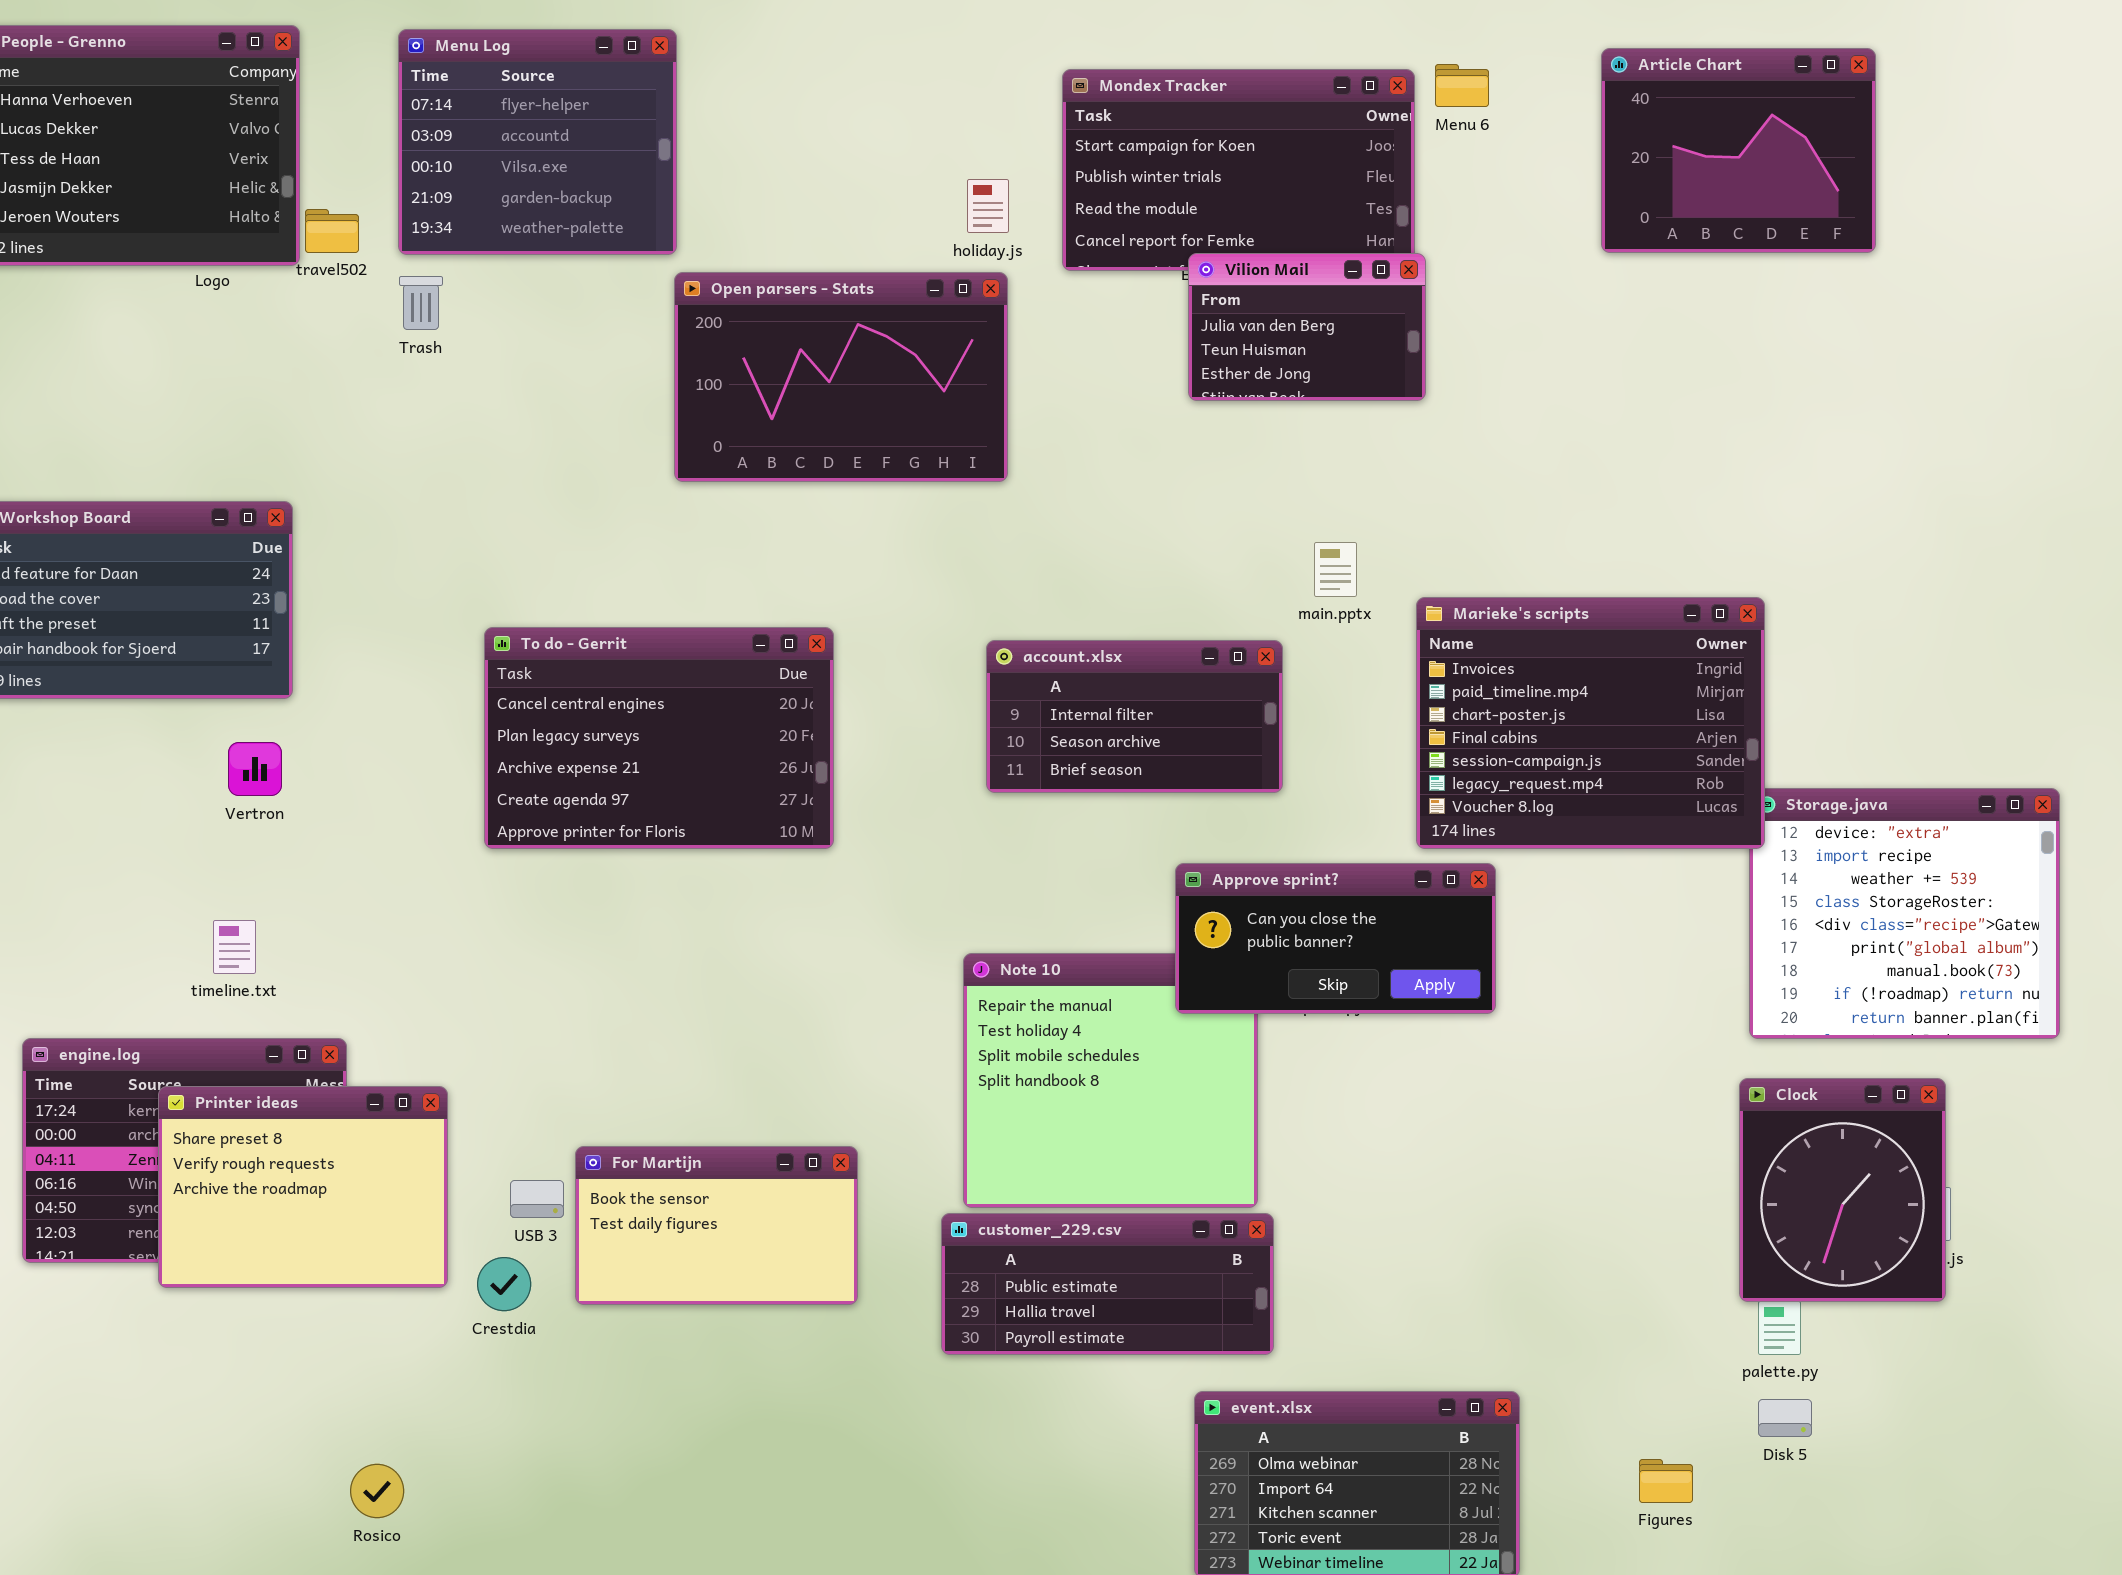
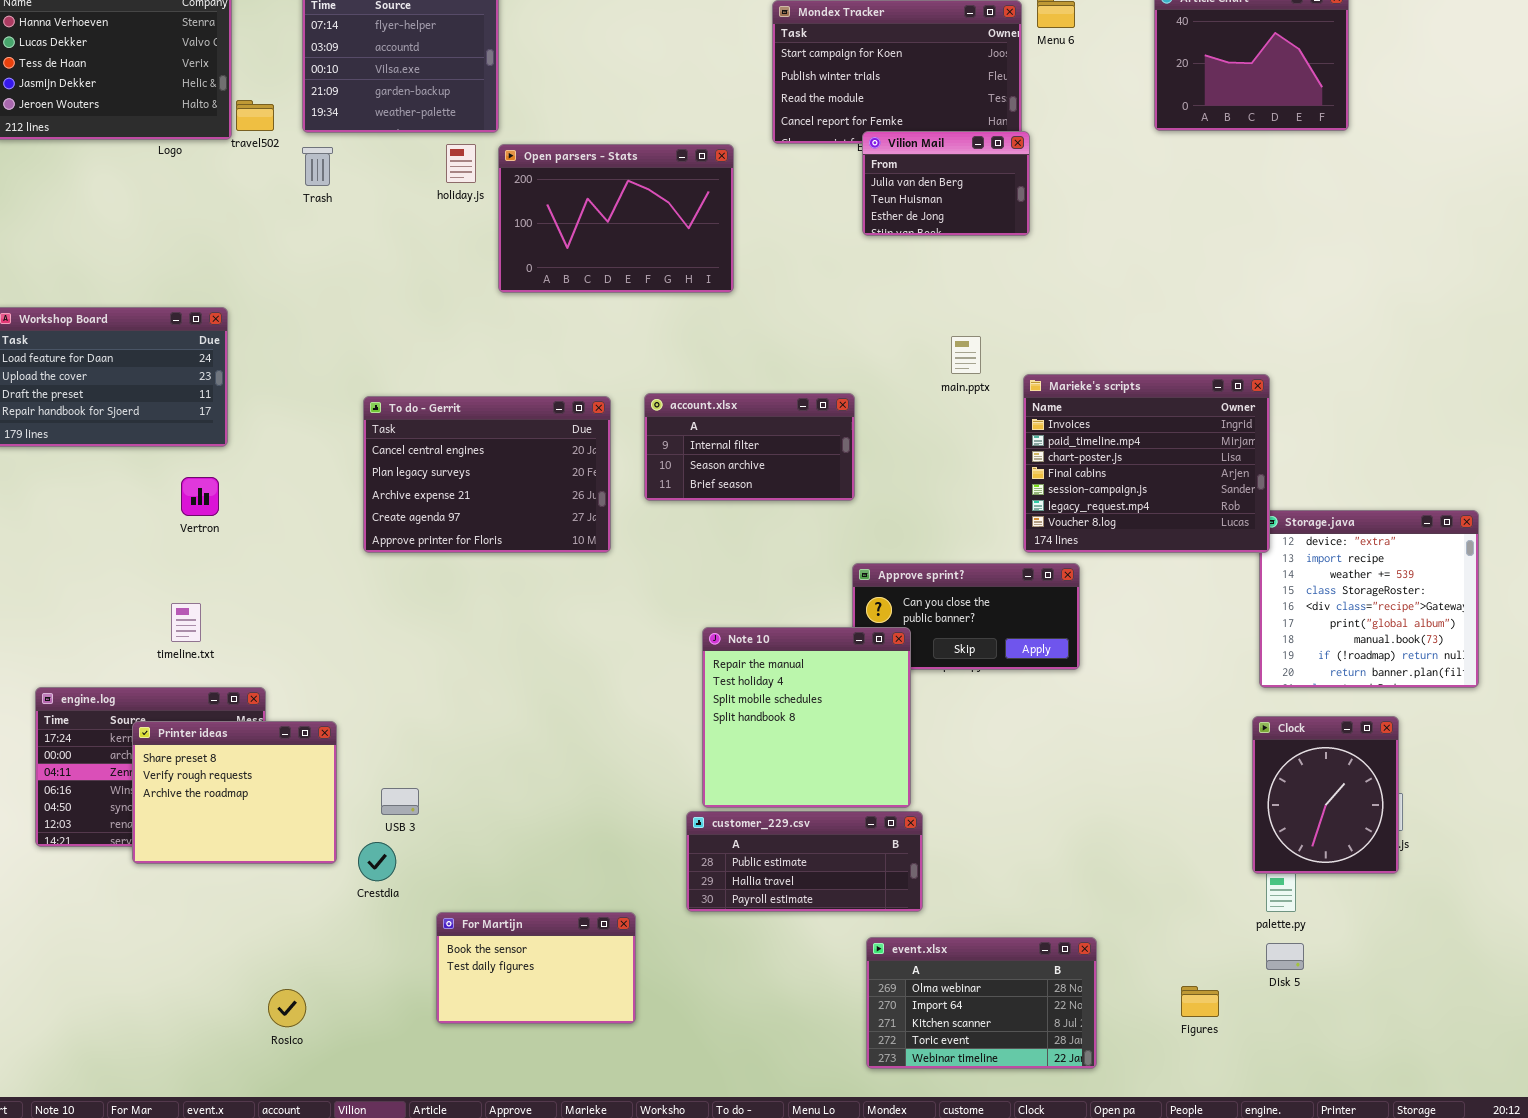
holiday.js: [967,179,1009,233] -> [446,144,476,183], moved
account.xlsx: [986,640,1283,793] -> [644,393,855,501], moved
Note 10: [963,953,1258,1208] -> [702,627,911,808], raised
For Martijn: [575,1146,858,1305] -> [436,912,636,1024], moved

